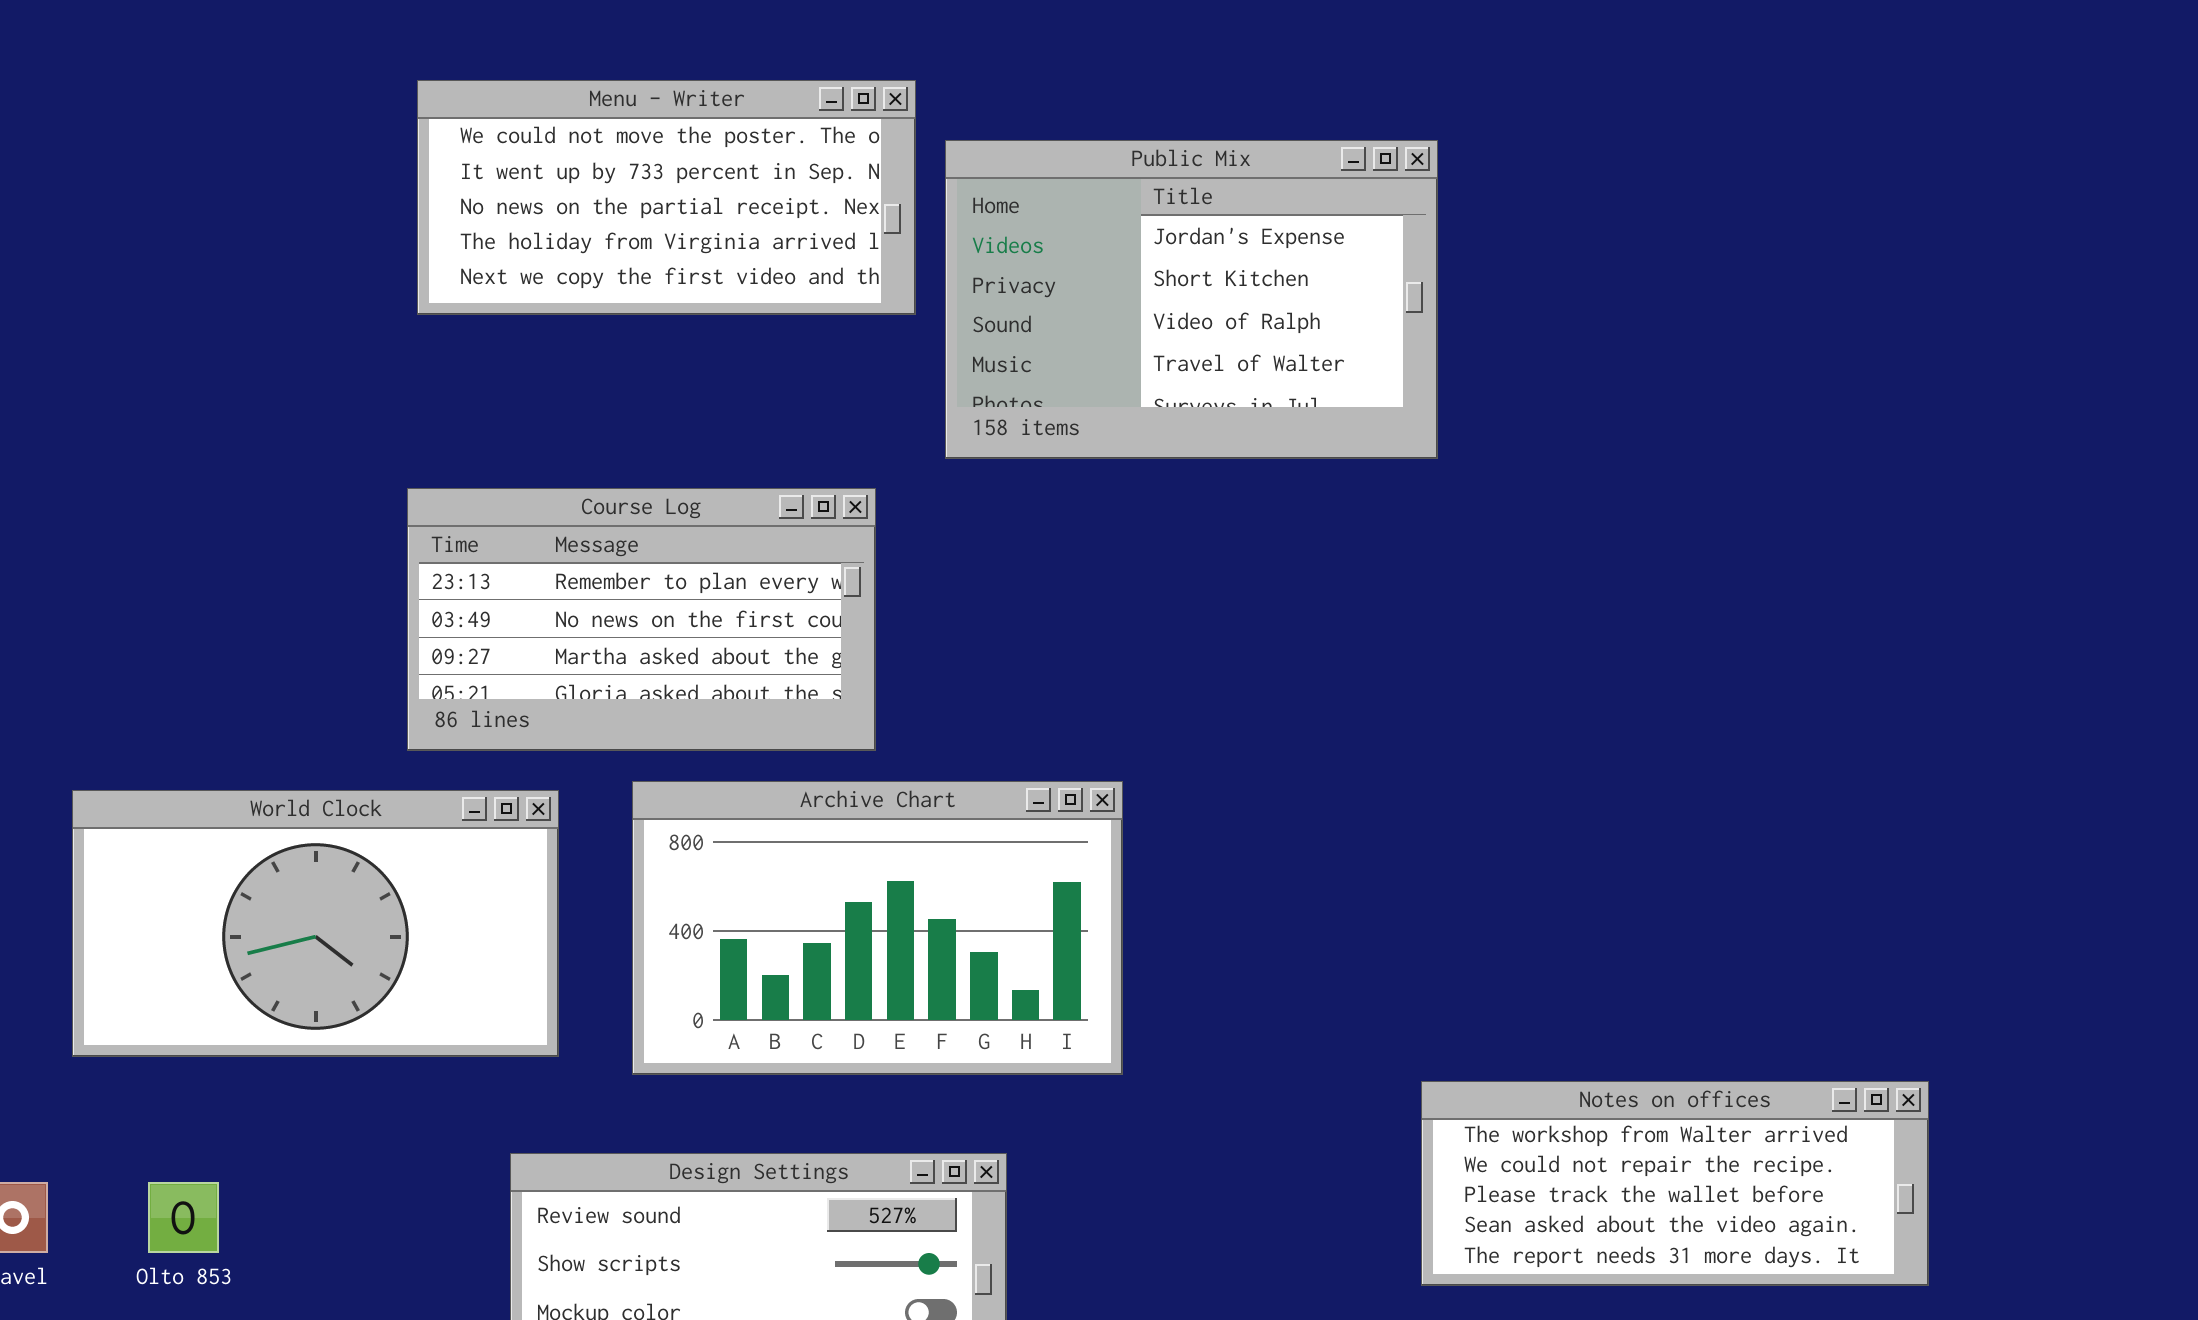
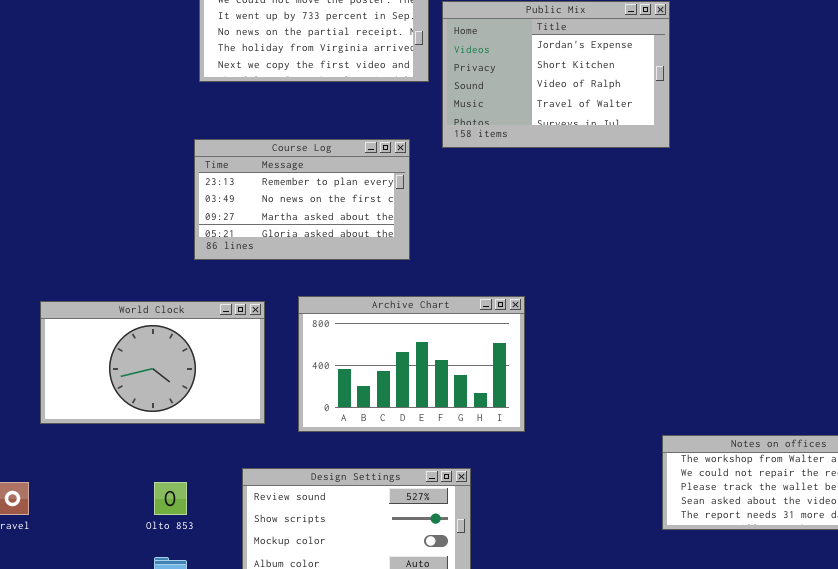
Course Log: [407,488,876,751] -> [194,139,410,260], moved
Olto 853: [148,1182,219,1253] -> [154,482,187,515], moved

